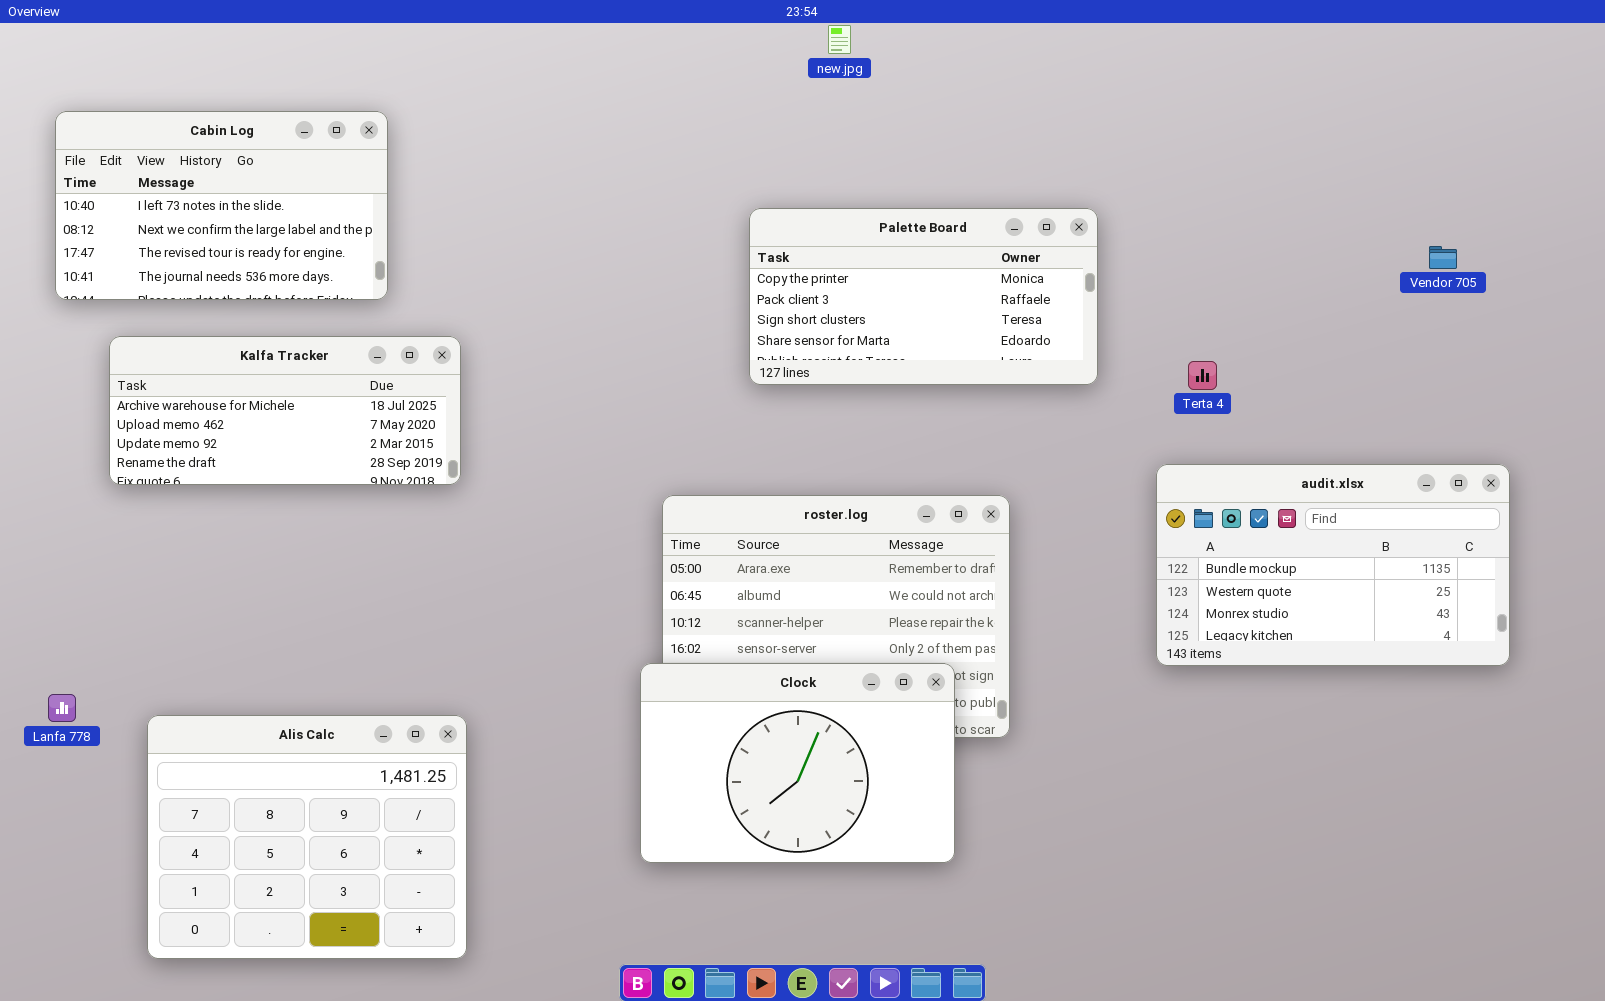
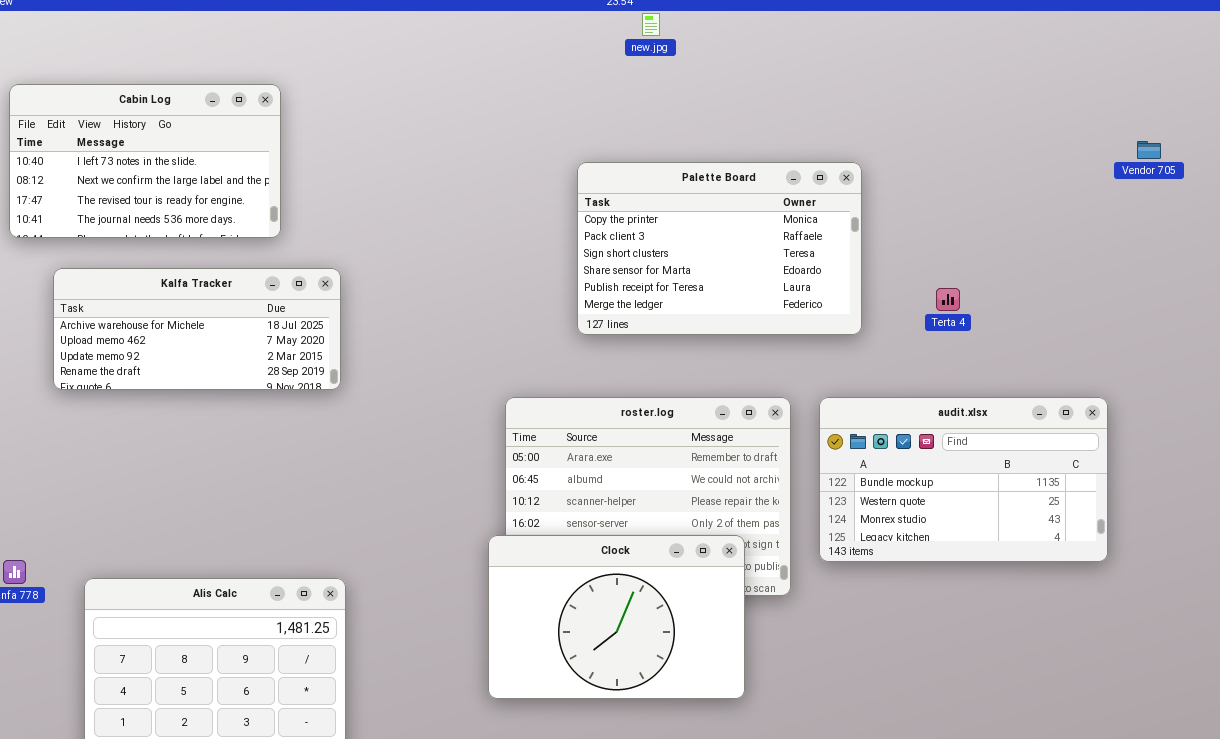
Palette Board: [749,208,1098,385] -> [577,162,862,335], resized
Vendor 705: [1429,246,1457,269] -> [1137,141,1161,159], moved
audit.xlsx: [1156,464,1510,666] -> [819,397,1108,562], moved

